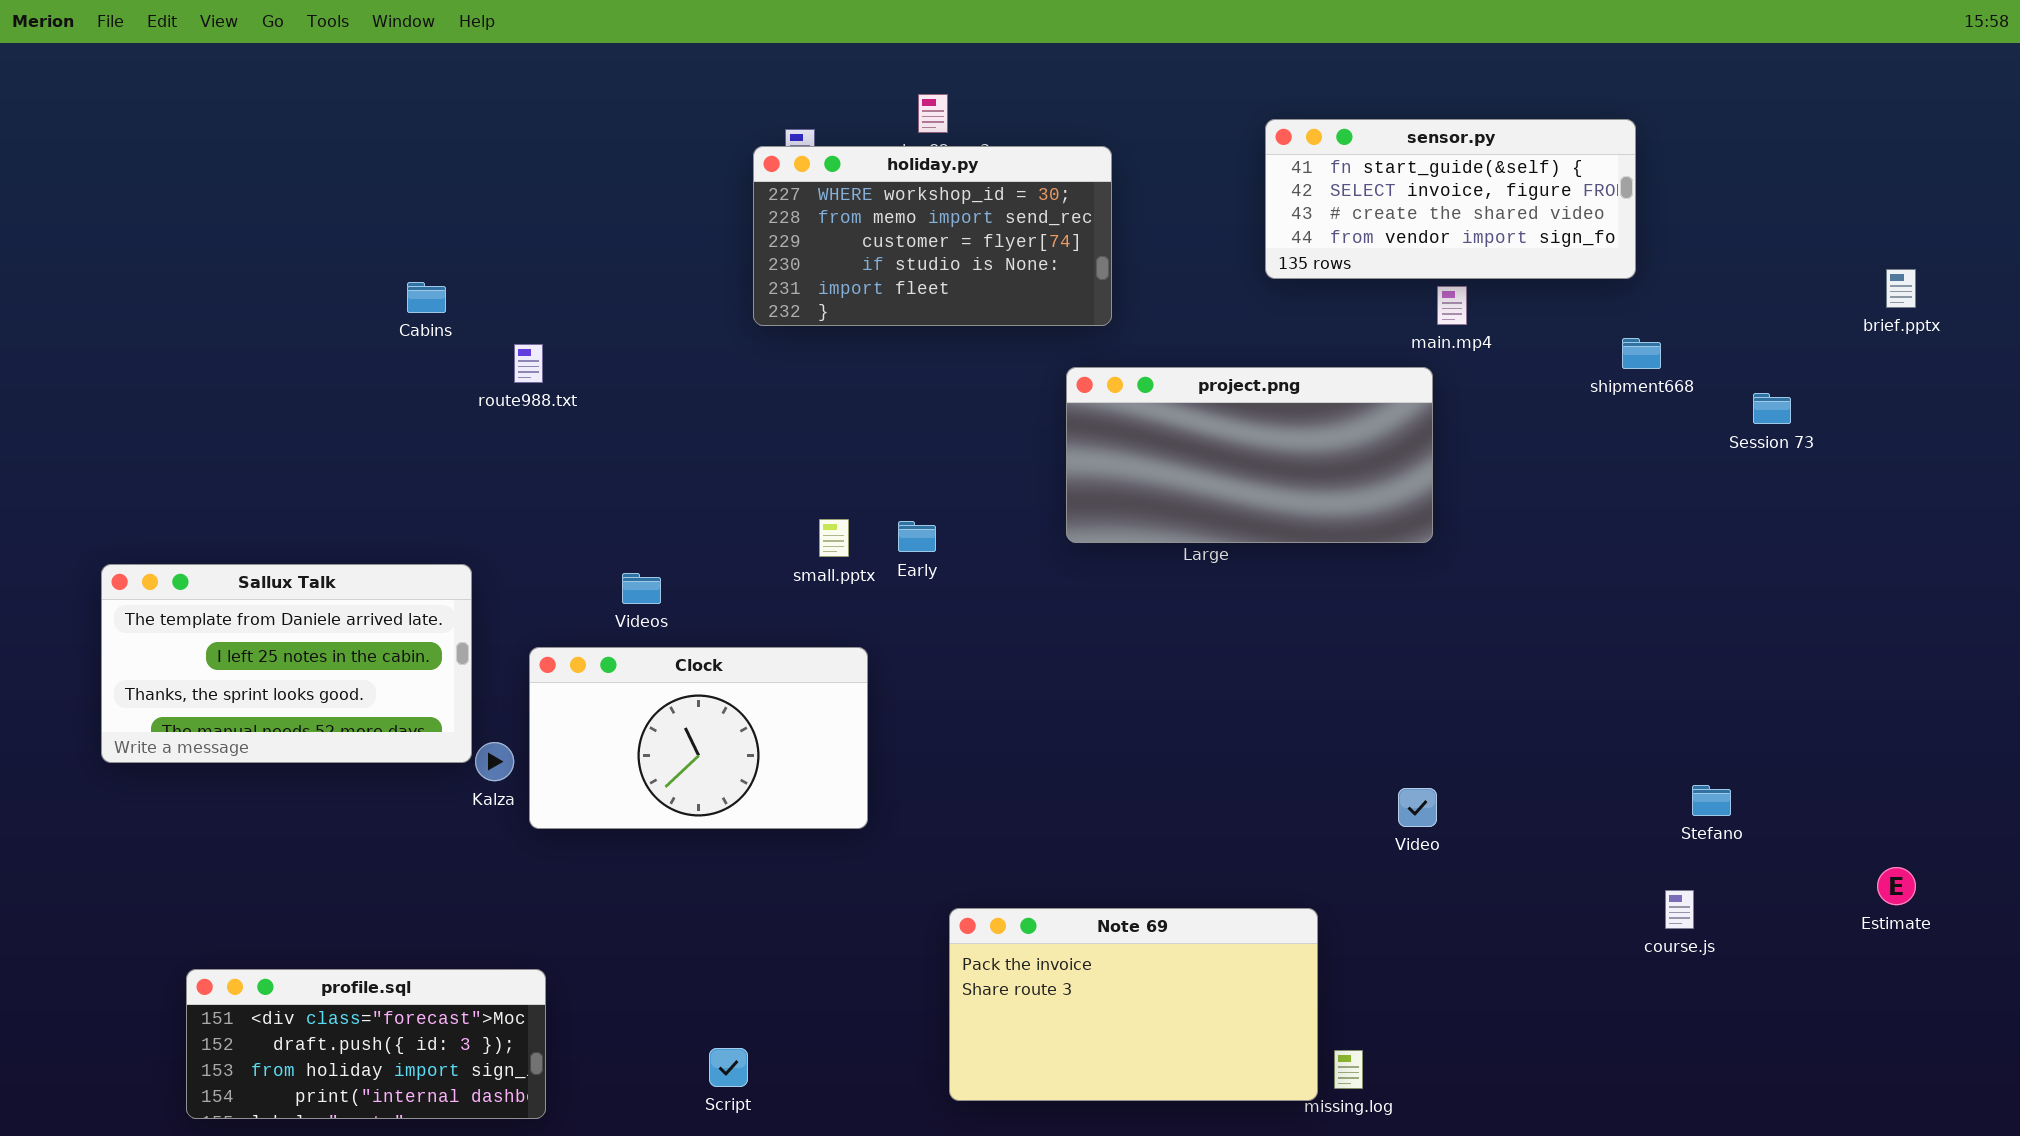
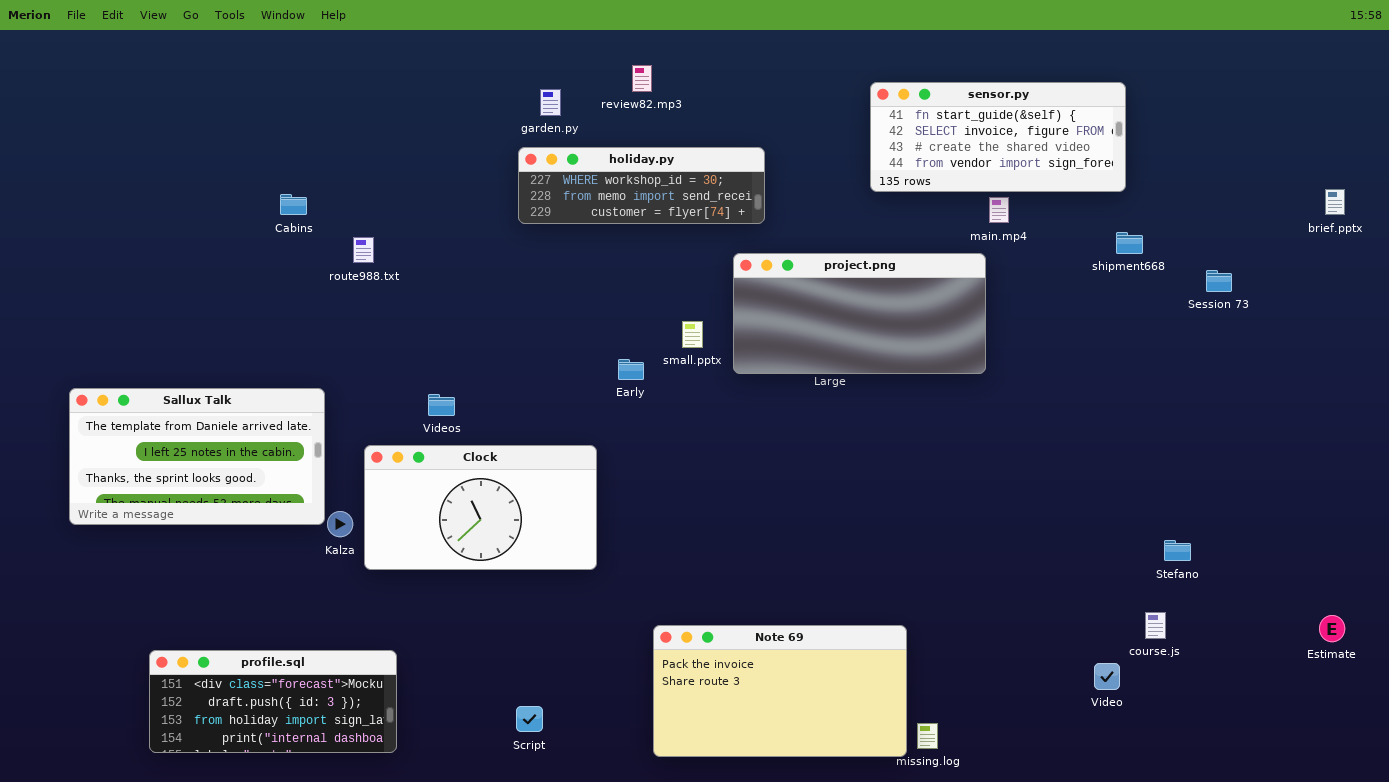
holiday.py: [753,146,1112,326] -> [518,147,765,224], resized
brief.pptx: [1886,269,1916,308] -> [1325,189,1345,215], moved
small.pptx: [819,519,849,557] -> [682,321,703,348], moved
Video: [1398,788,1437,827] -> [1094,663,1120,690], moved
Estimate: [1877,867,1916,905] -> [1319,615,1345,642], moved
profile.sql: [186,969,546,1119] -> [149,650,397,753], moved
Script: [709,1048,748,1087] -> [516,706,543,732], moved

